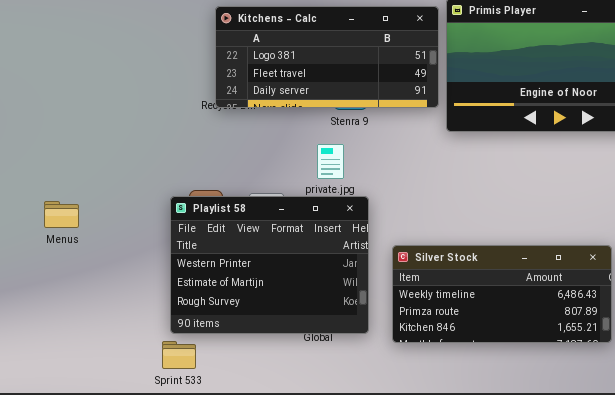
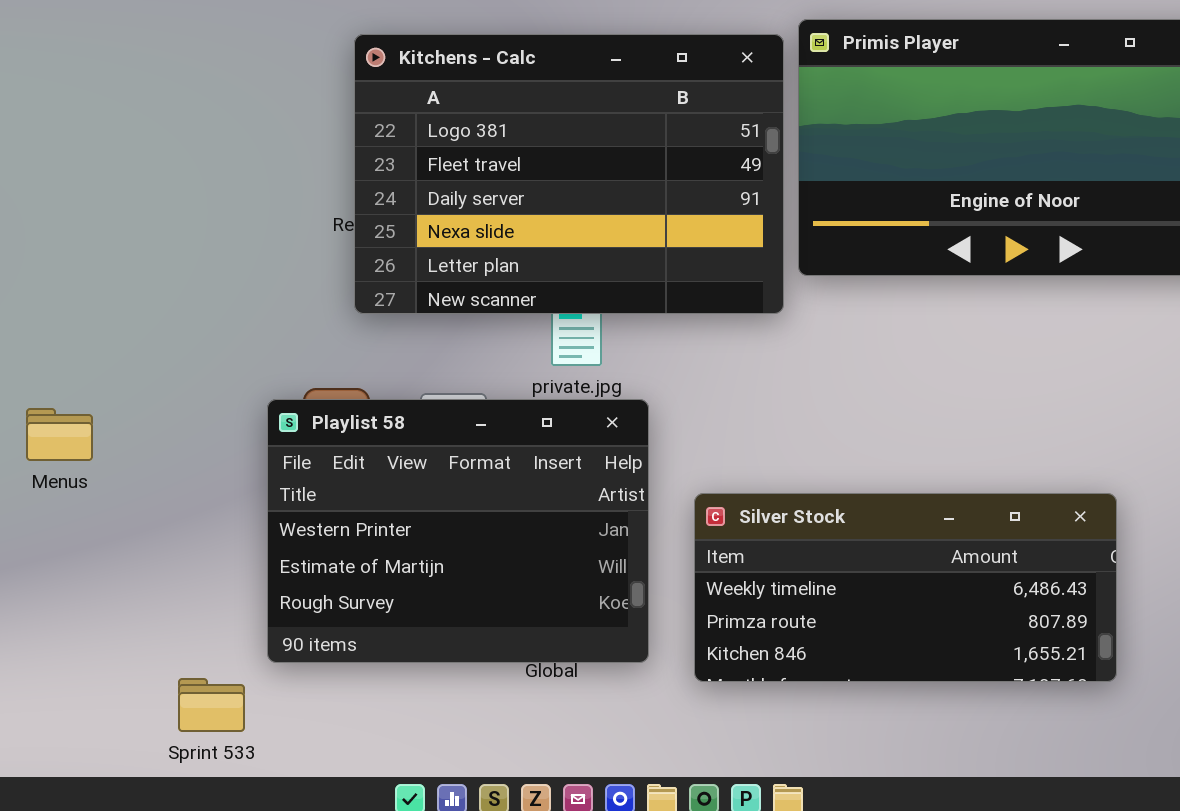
Kitchens - Calc: [215,6,439,108] -> [354,34,784,314], resized
Sprint 533: [162,341,196,369] -> [178,678,245,732], moved

